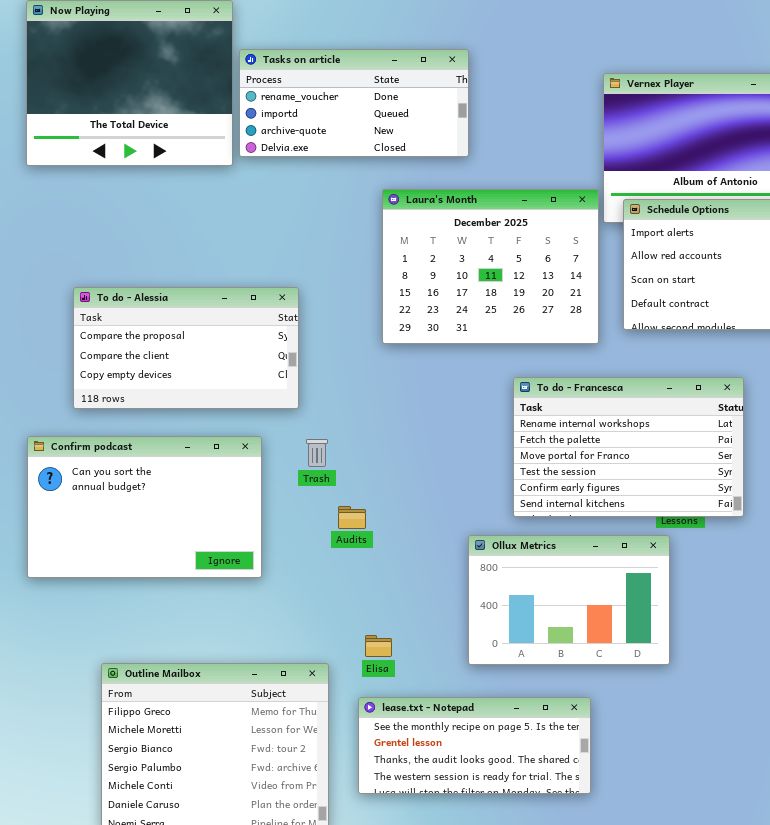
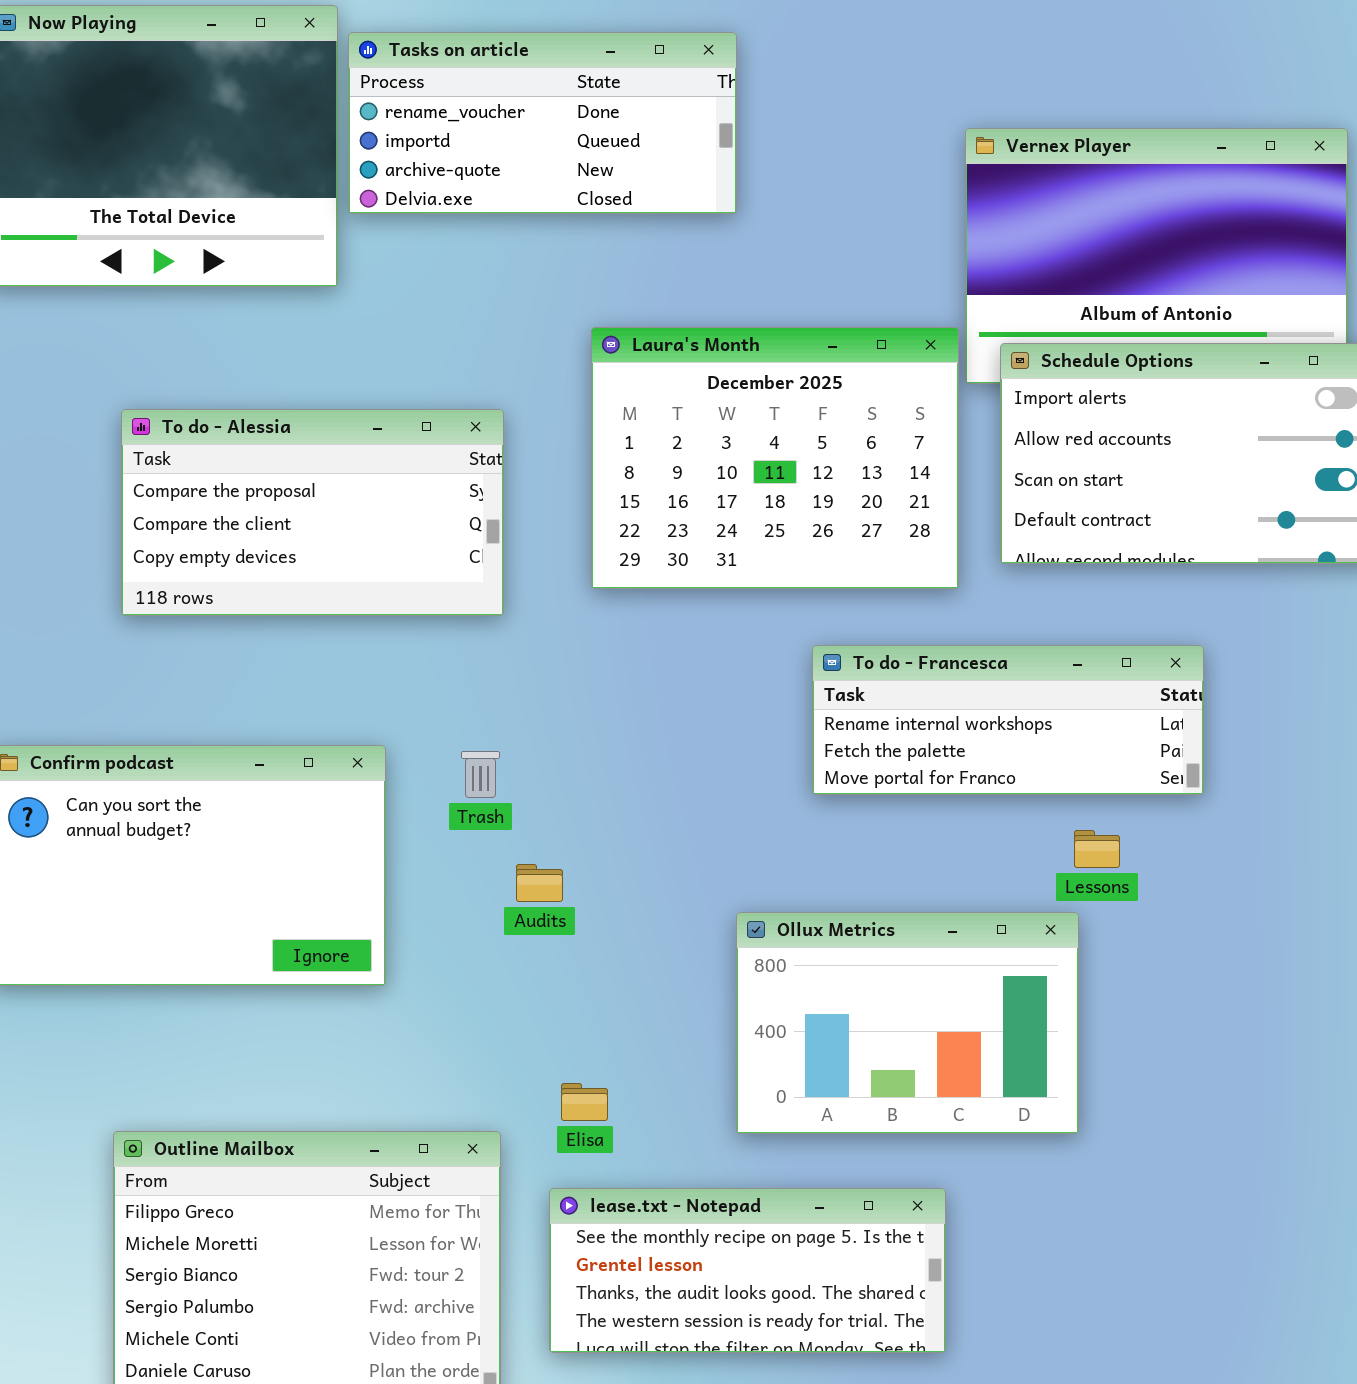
Tasks on article: [239,49,469,157] -> [348,32,737,214], moved
To do - Alessia: [73,287,299,409] -> [121,409,504,616], moved
To do - Francesca: [513,377,744,517] -> [812,645,1204,795], resized

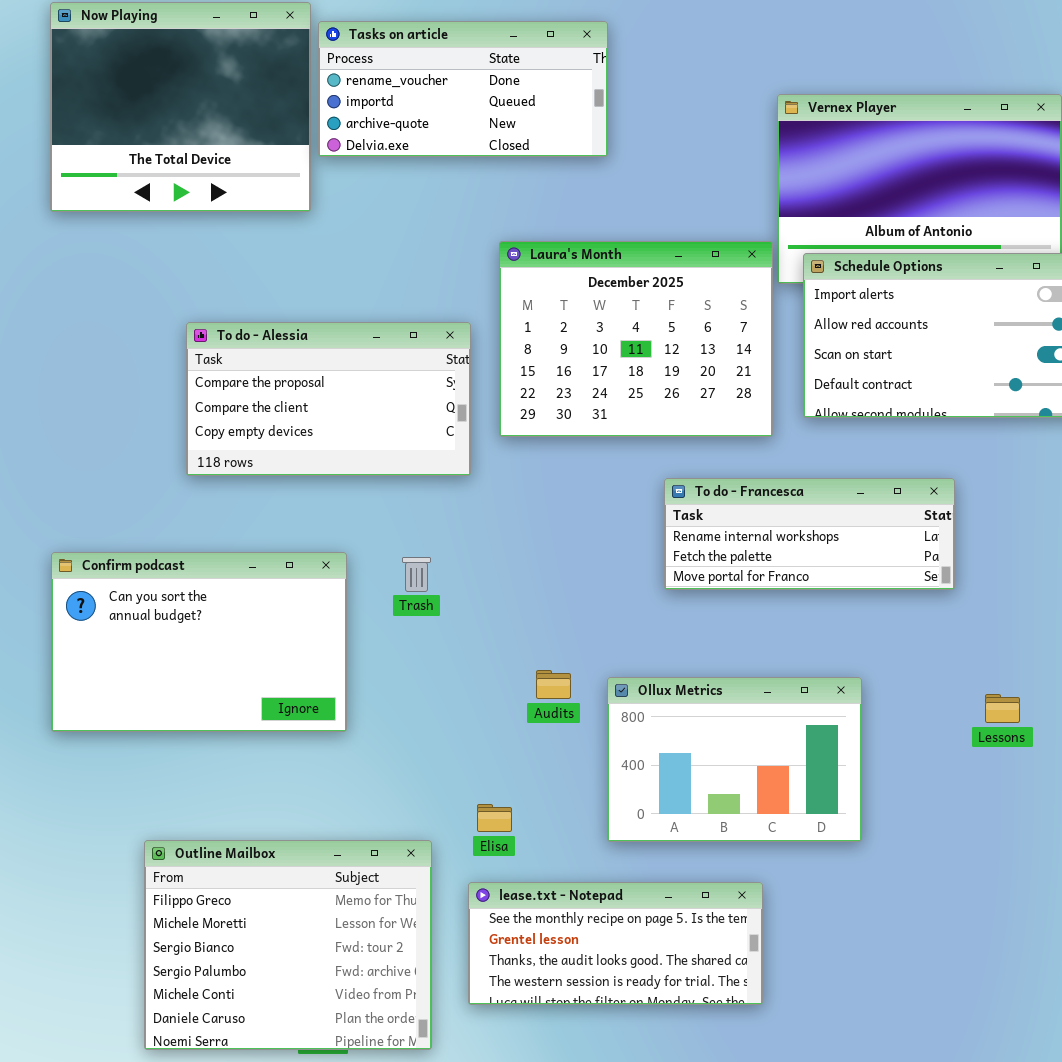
To do - Alessia: [121,409,504,616] -> [186,322,471,476], moved
Lessons: [1074,830,1120,868] -> [985,694,1020,723], moved
Audits: [516,864,563,902] -> [536,670,571,699], moved

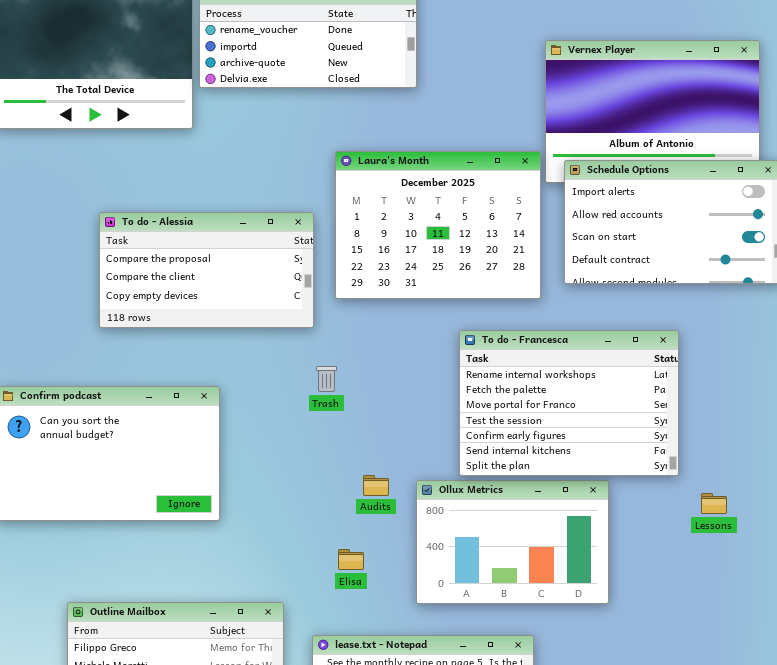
To do - Francesca: [664,478,955,590] -> [459,330,679,476], resized
Trash: [402,557,431,592] -> [316,366,337,392], moved
Elisa: [477,804,512,832] -> [338,549,364,570], moved

